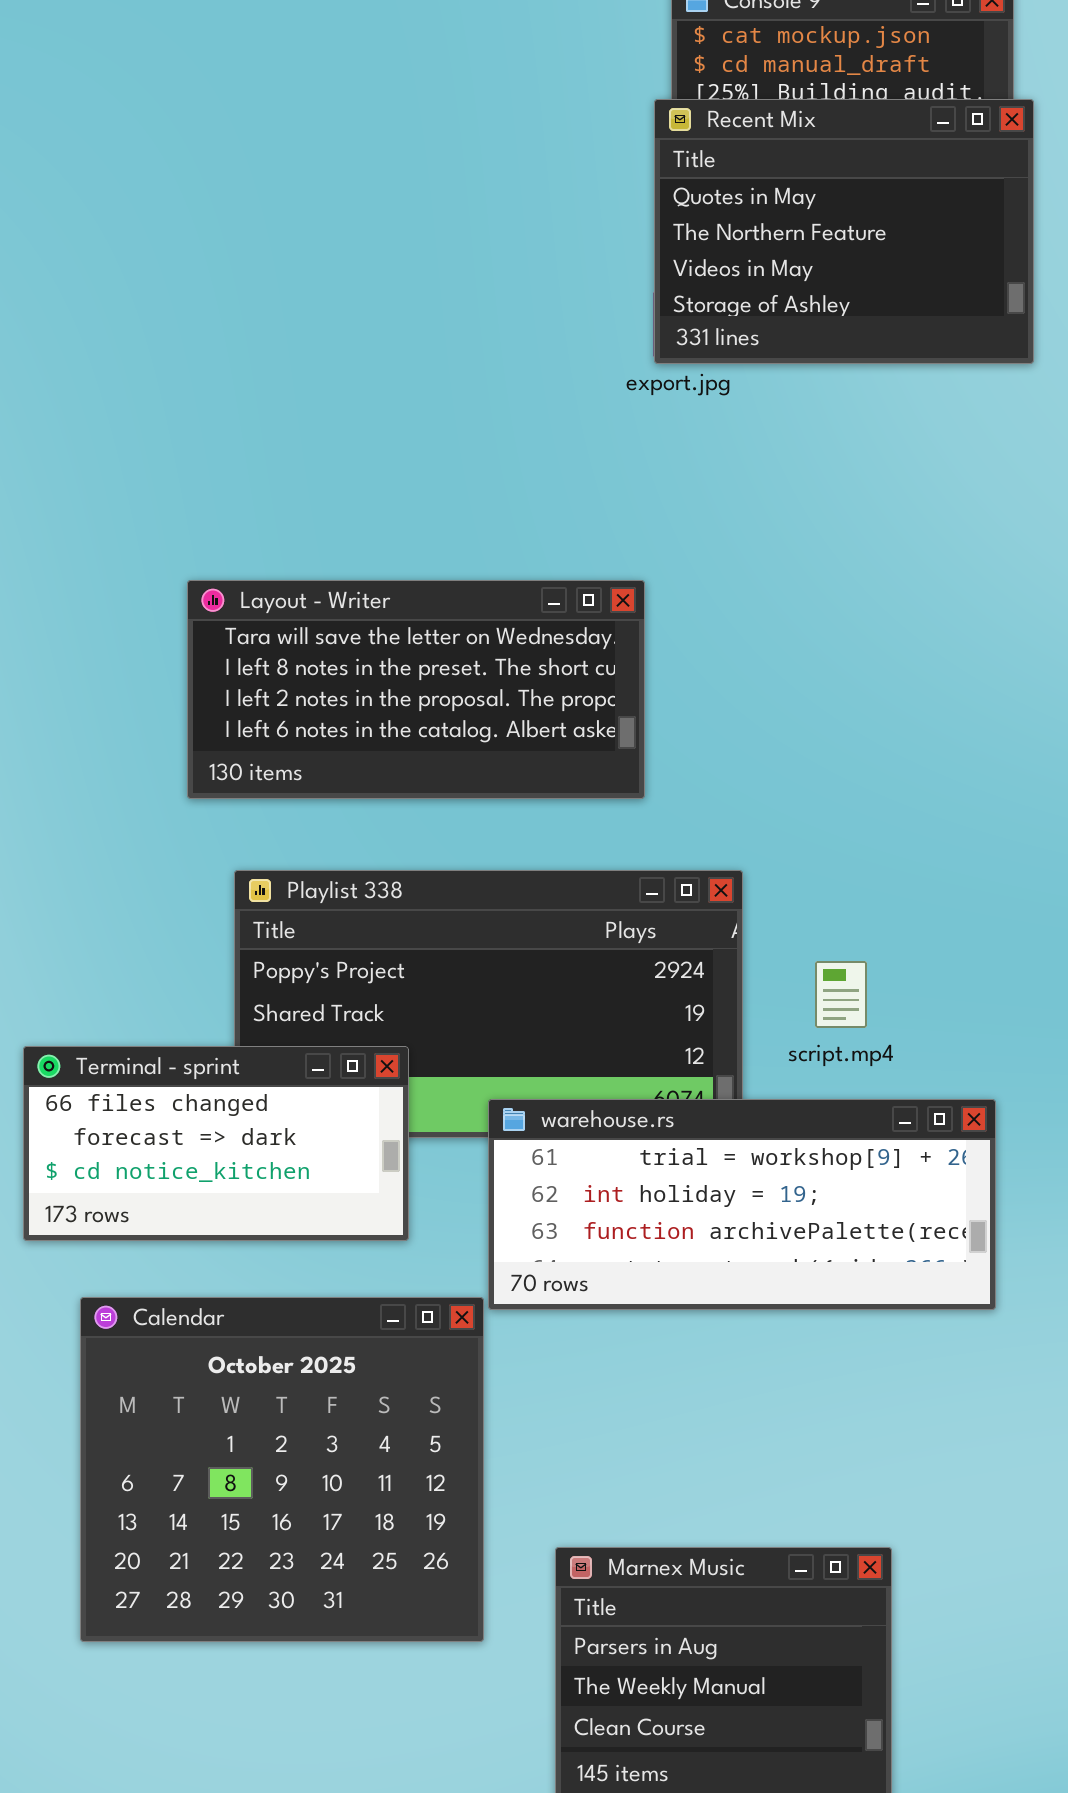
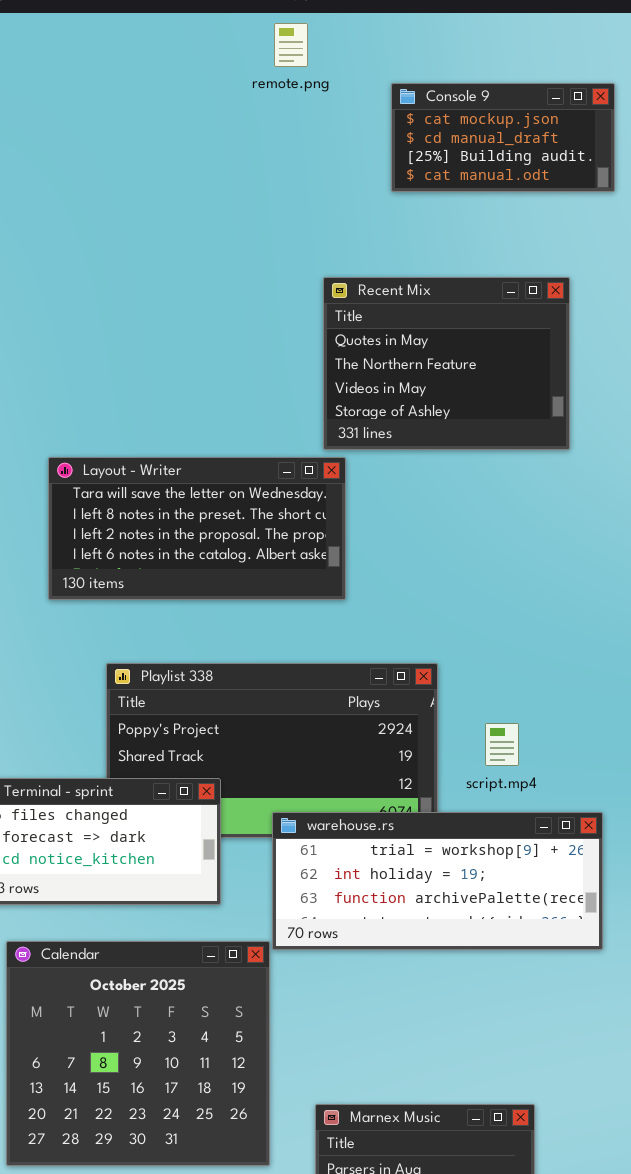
Recent Mix: [654,99,1034,364] -> [323,277,570,450], moved
Layout - Writer: [187,580,645,799] -> [48,457,346,600], moved

